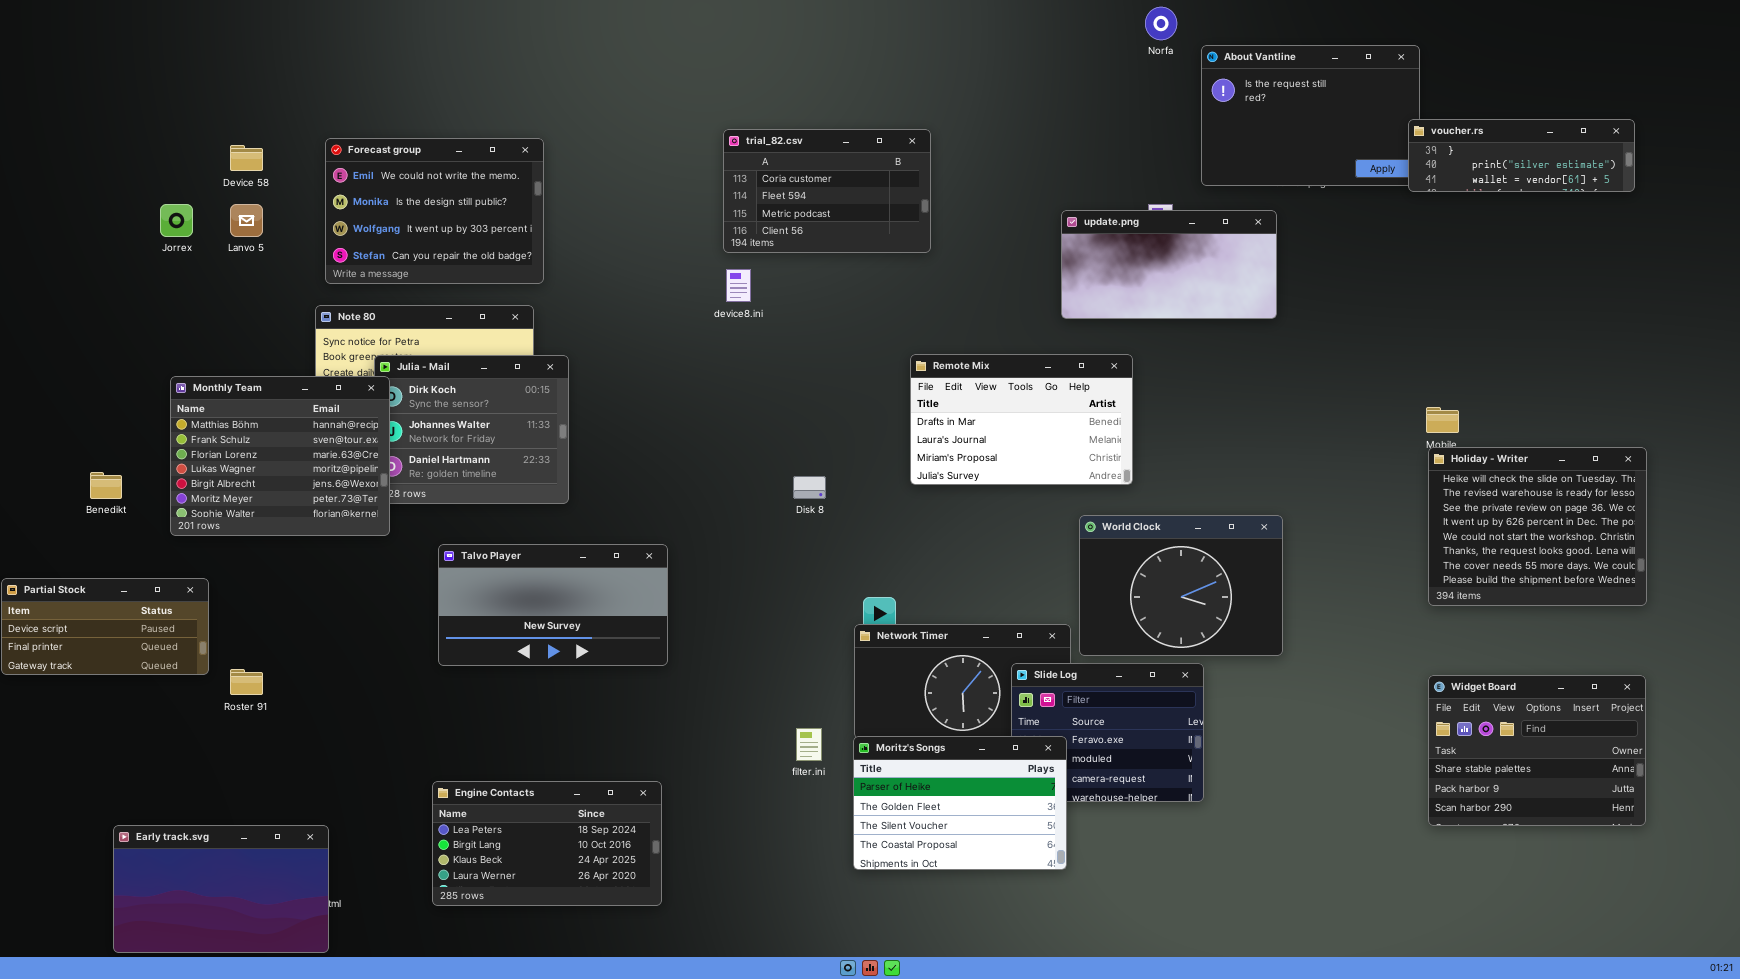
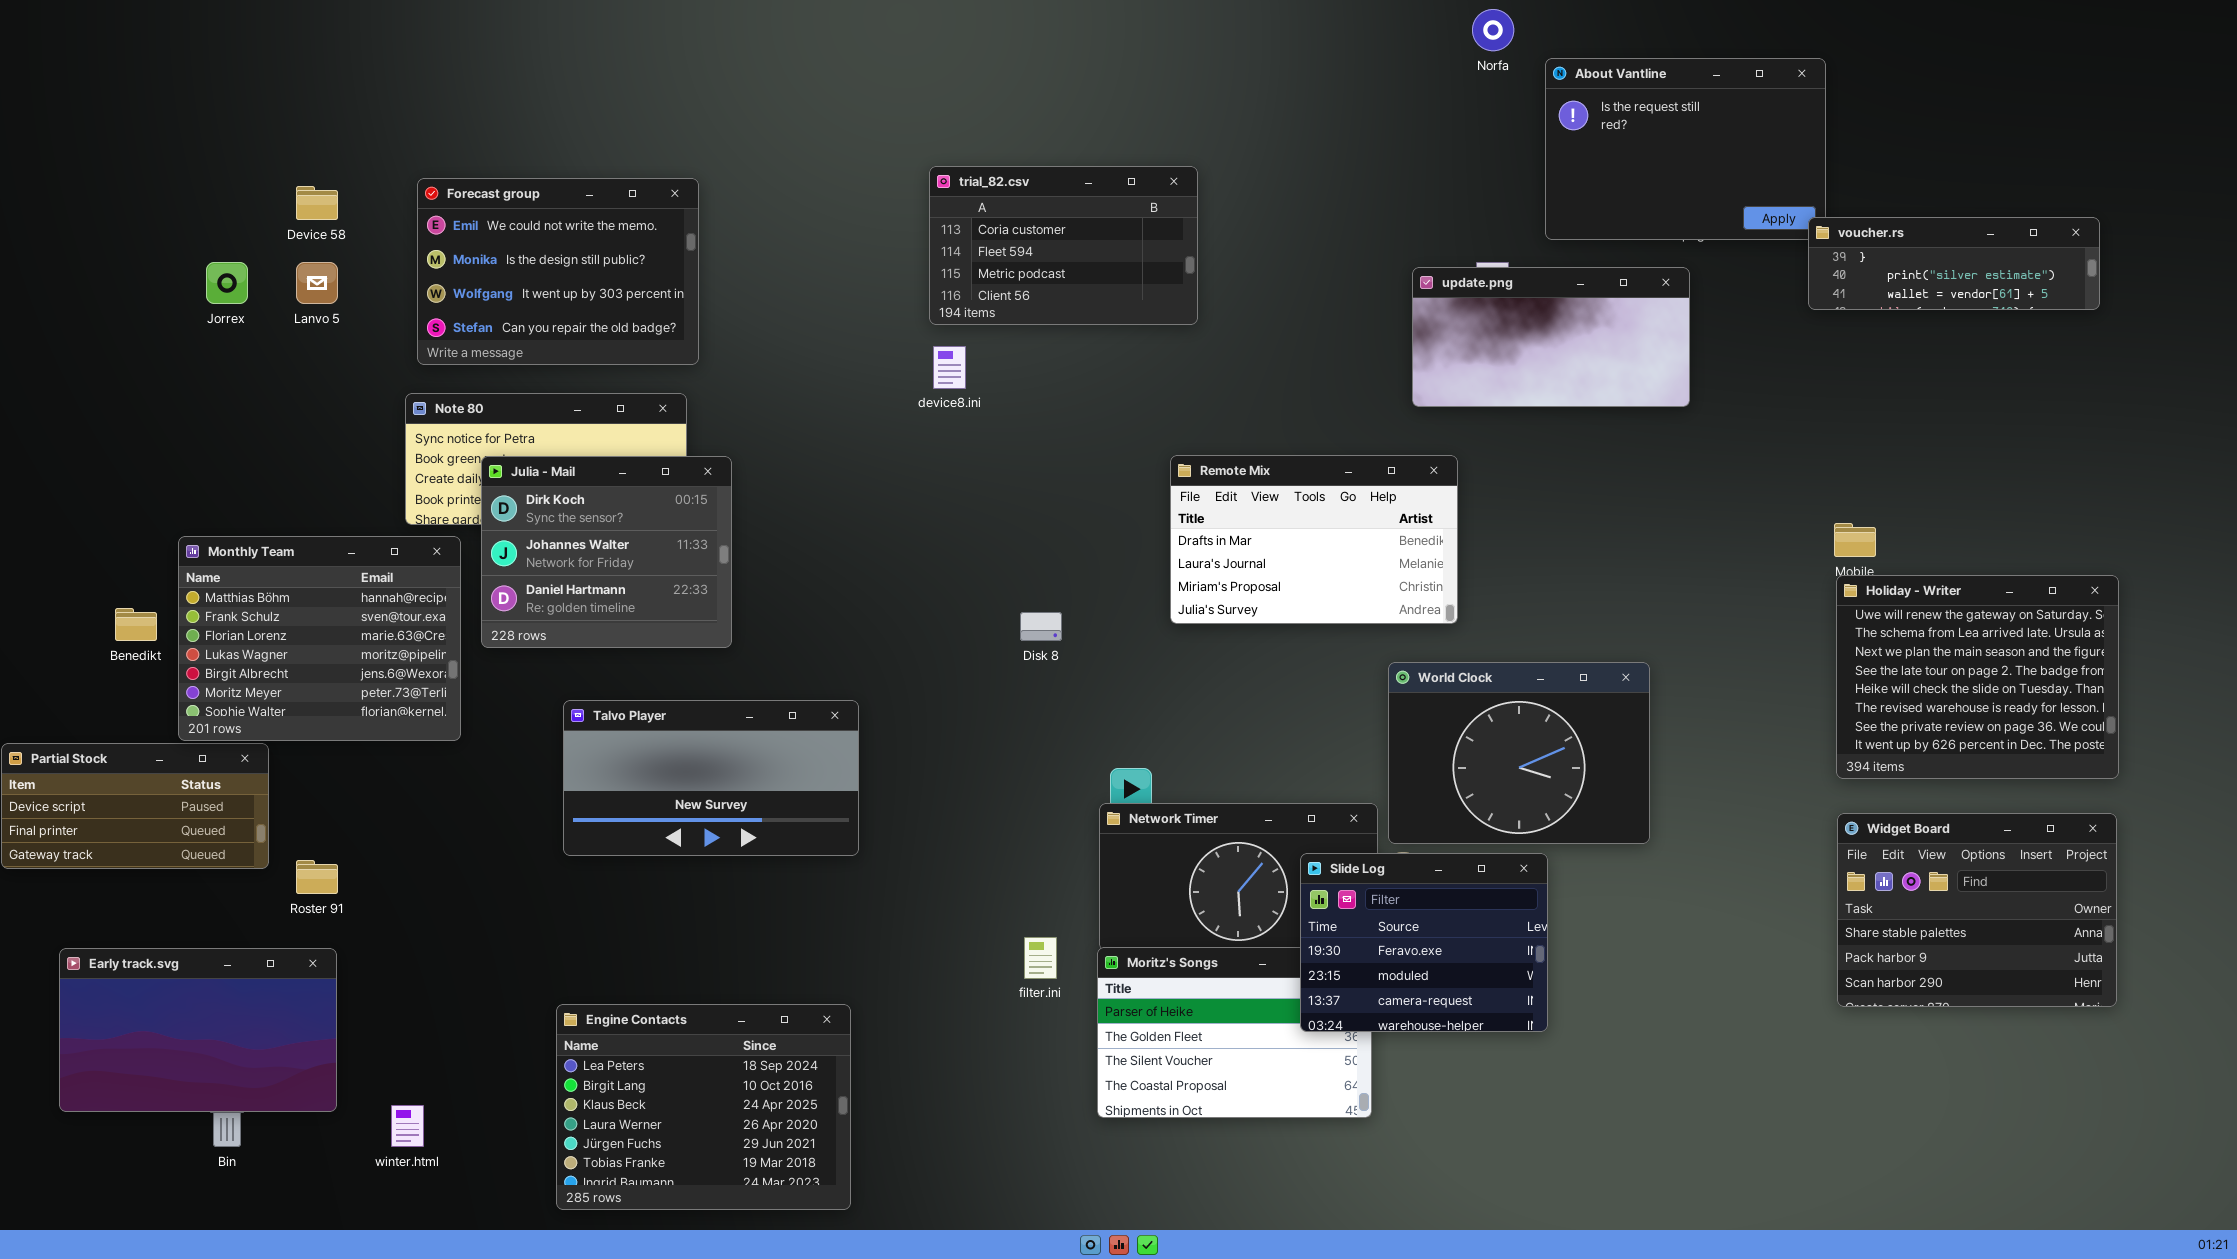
voucher.rs: [1408,119,1635,192] -> [1808,217,2100,310], moved
update.png: [1061,210,1277,319] -> [1412,267,1690,407], moved
Monthly Team: [170,376,390,536] -> [178,536,461,741], moved
Holiday - Writer: [1428,447,1647,606] -> [1836,575,2119,779], scrolled up 4 rows
Slide Log: [1011,663,1204,802] -> [1300,853,1548,1032], raised
Widget Board: [1428,675,1646,826] -> [1837,813,2117,1007], moved
Engine Contacts: [432,781,662,906] -> [556,1004,851,1210], resized
Early track.svg: [113,825,329,953] -> [59,948,337,1112], moved

